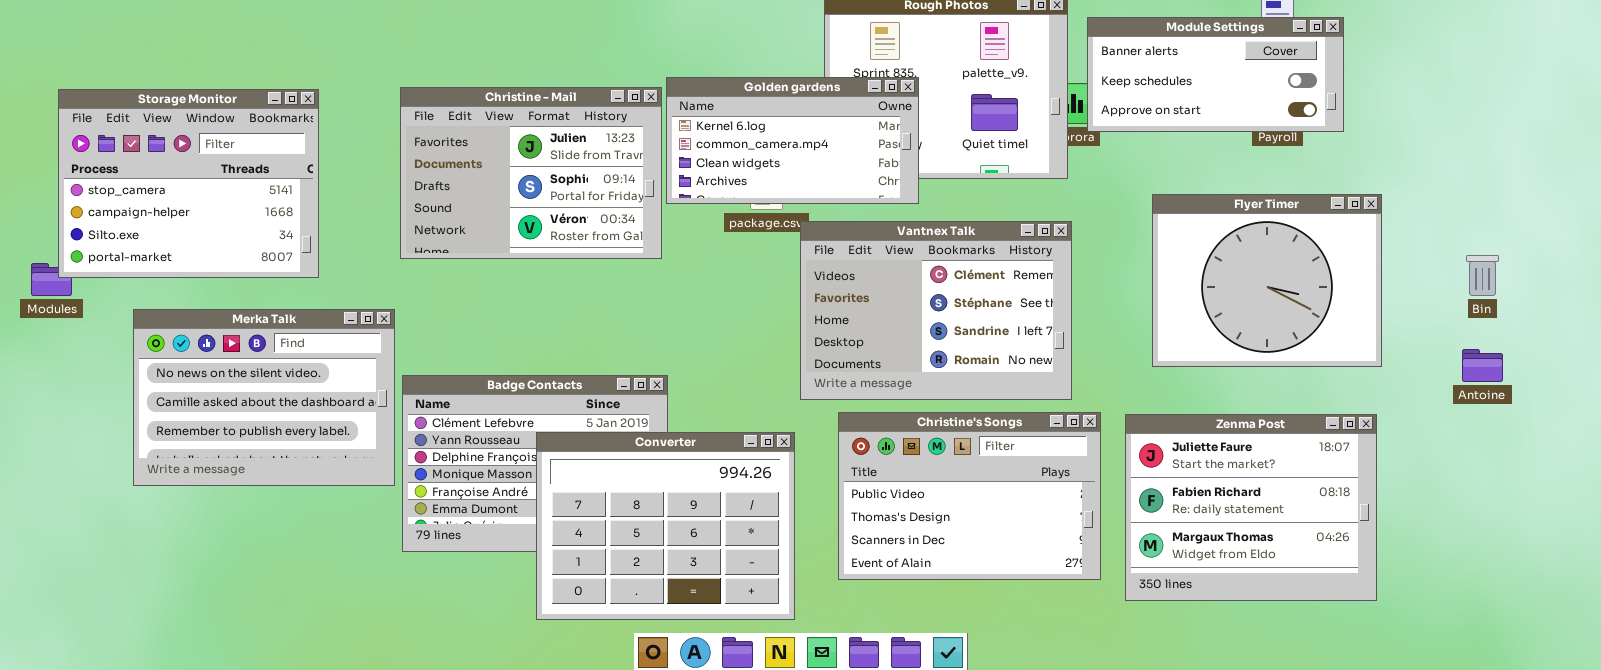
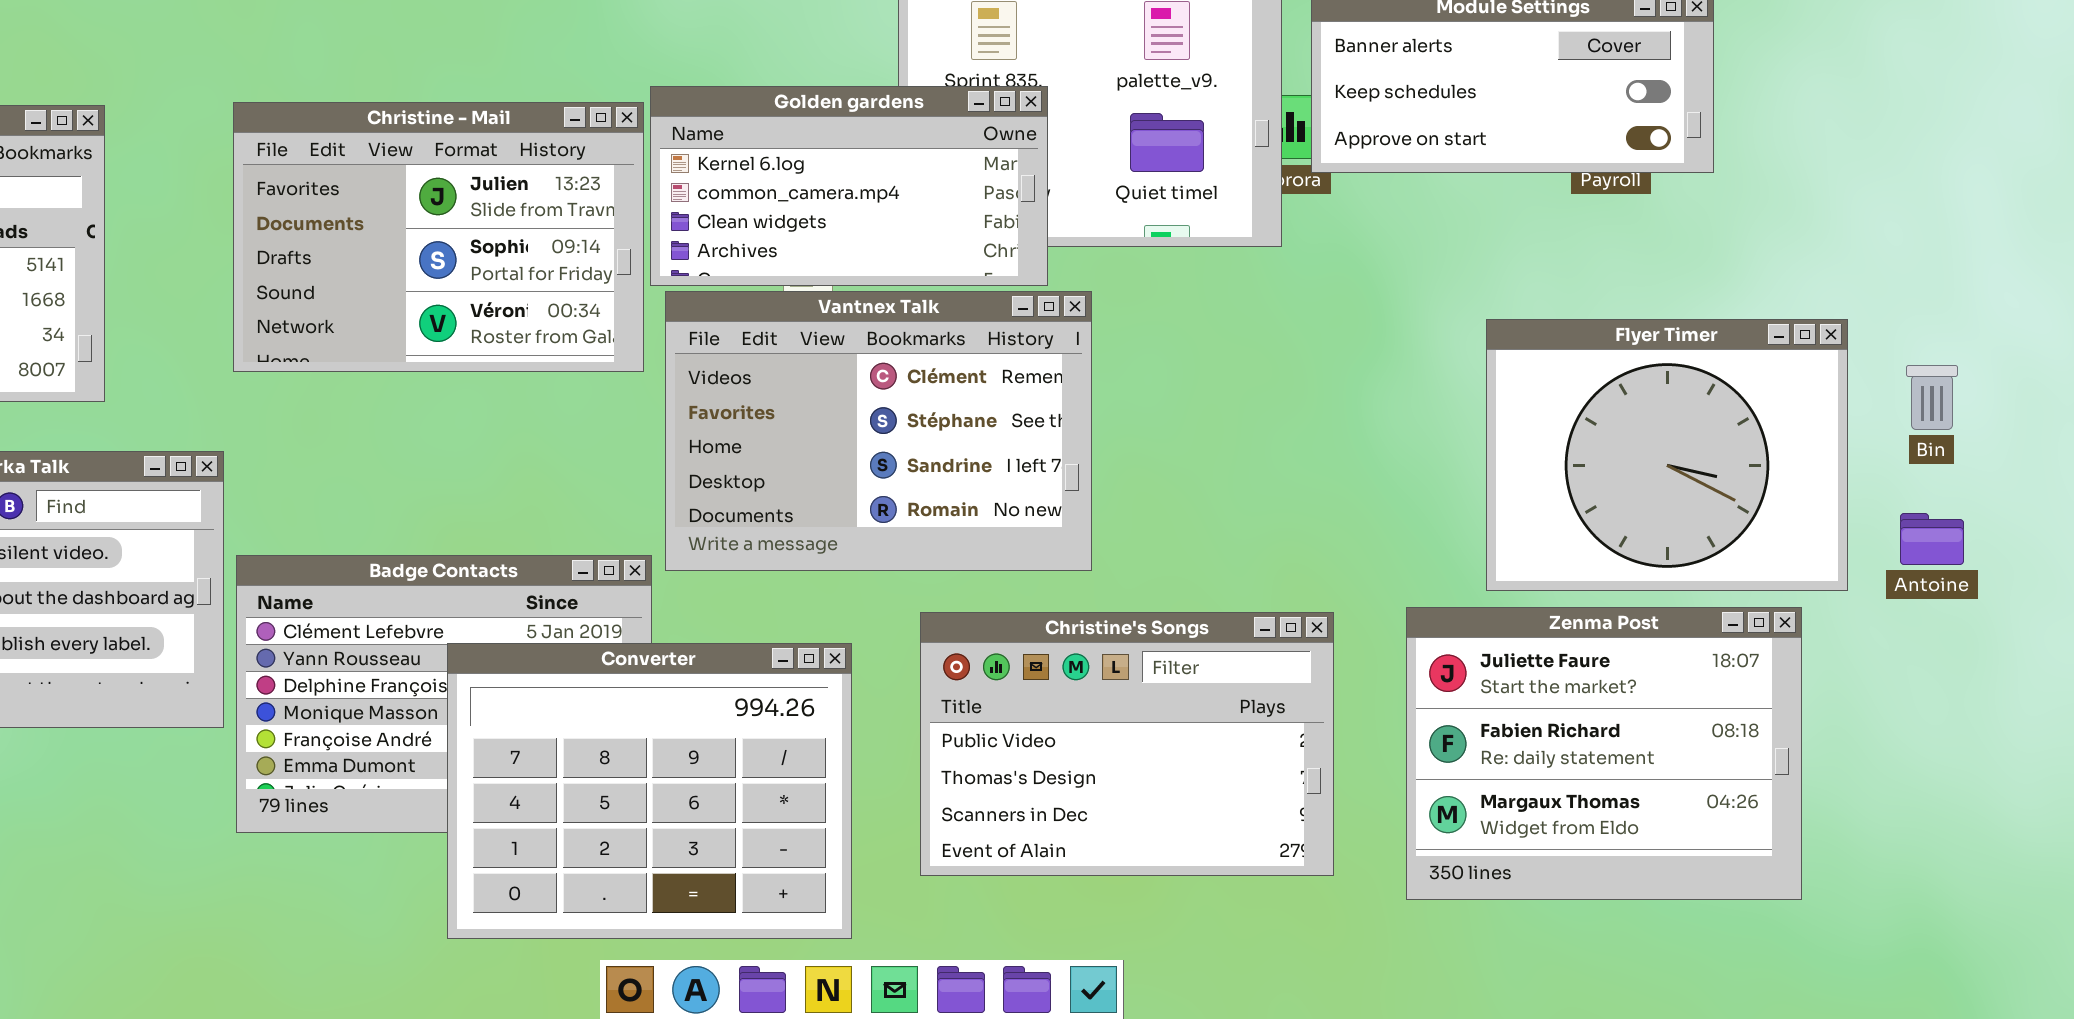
Flyer Timer: [1152,194,1382,367] -> [1486,319,1848,591], moved
Vantnex Talk: [800,221,1072,400] -> [665,291,1092,571], moved
Zenma Post: [1125,414,1377,601] -> [1406,607,1802,900], moved

